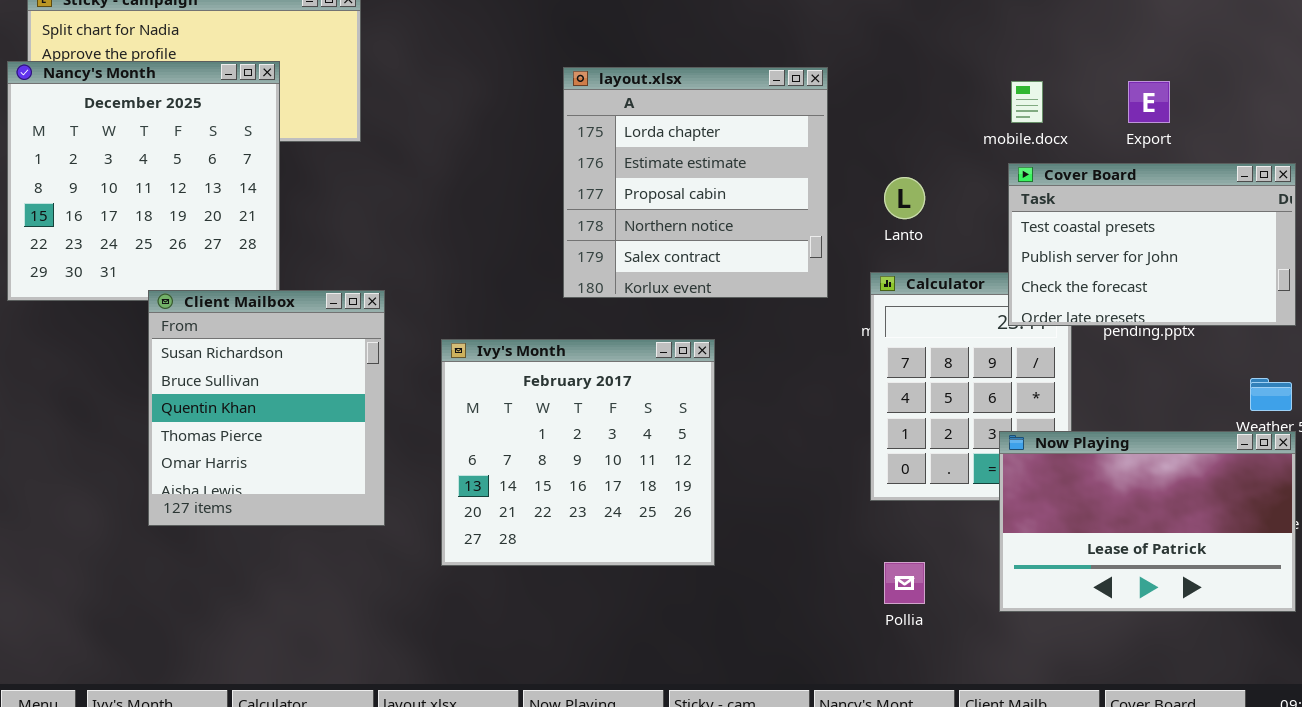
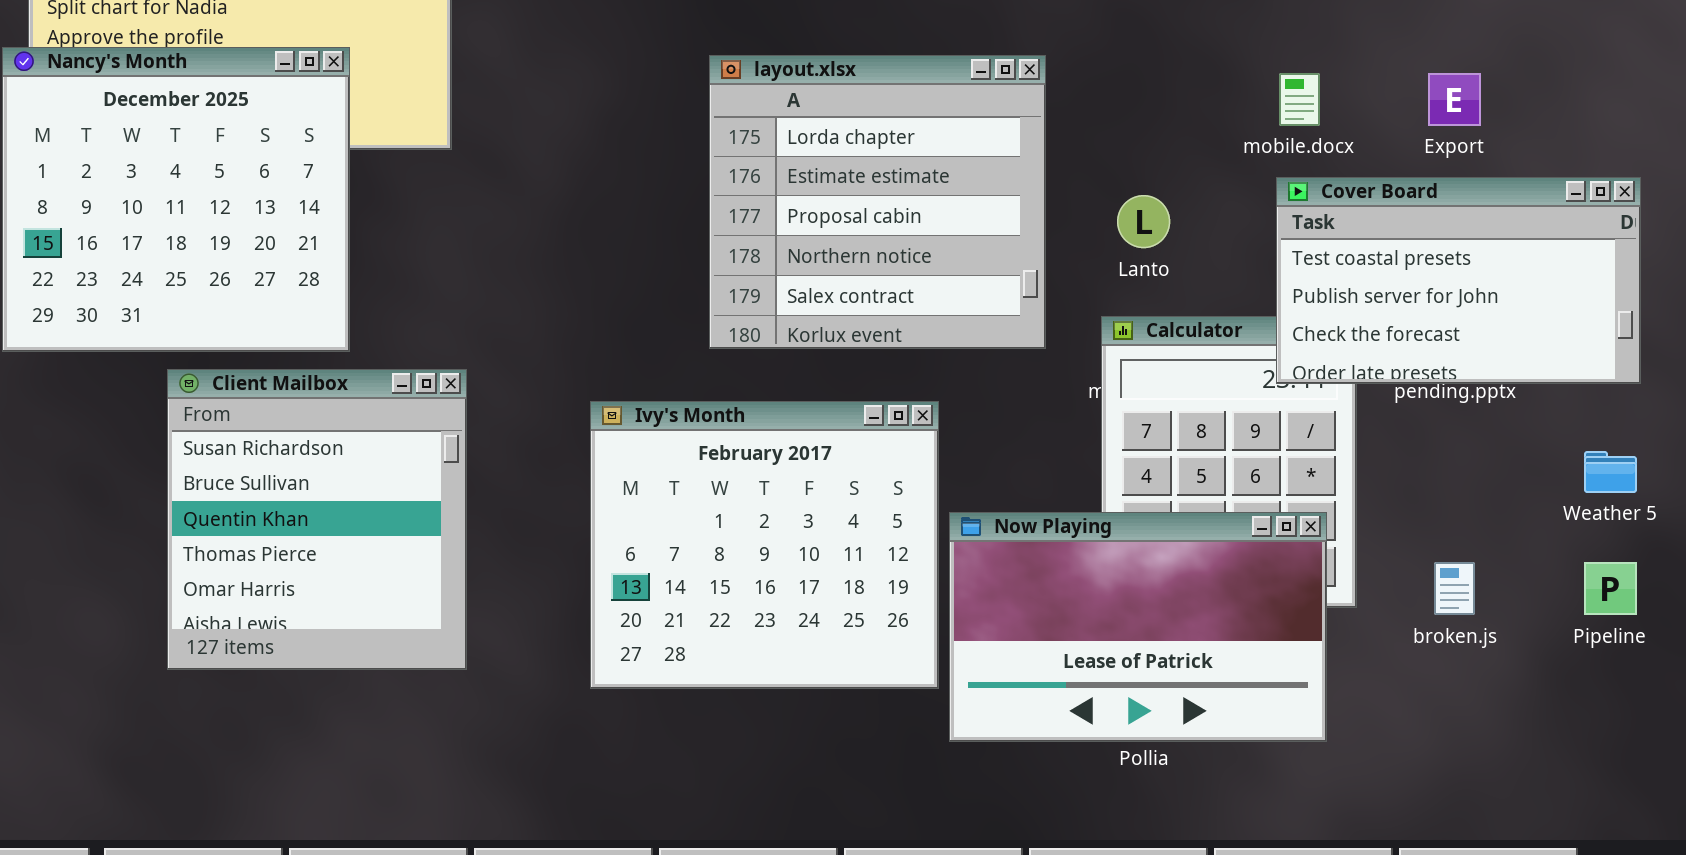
Client Mailbox: [148,290,385,526] -> [167,369,467,670], moved
Ivy's Month: [441,339,715,566] -> [590,401,939,689], moved
Now Playing: [999,431,1296,612] -> [949,512,1327,742], moved

